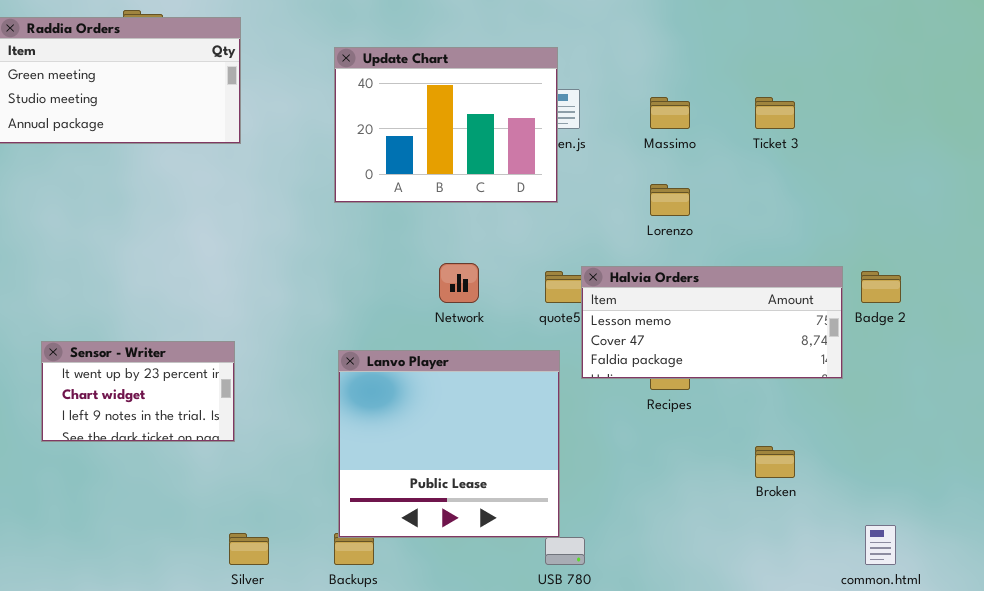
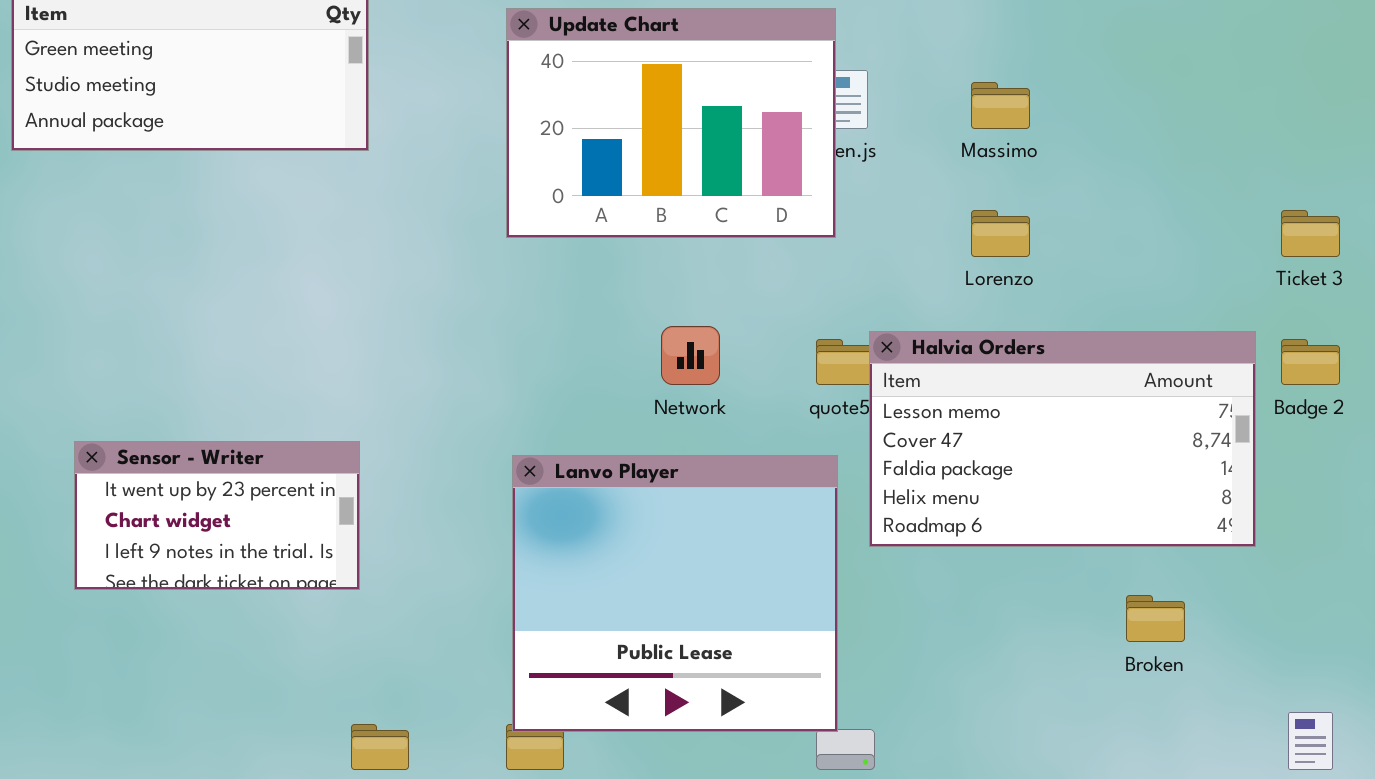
Ticket 3: [755,97,795,129] -> [1281,210,1340,257], moved
Halvia Orders: [581,266,843,379] -> [869,331,1256,547], resized

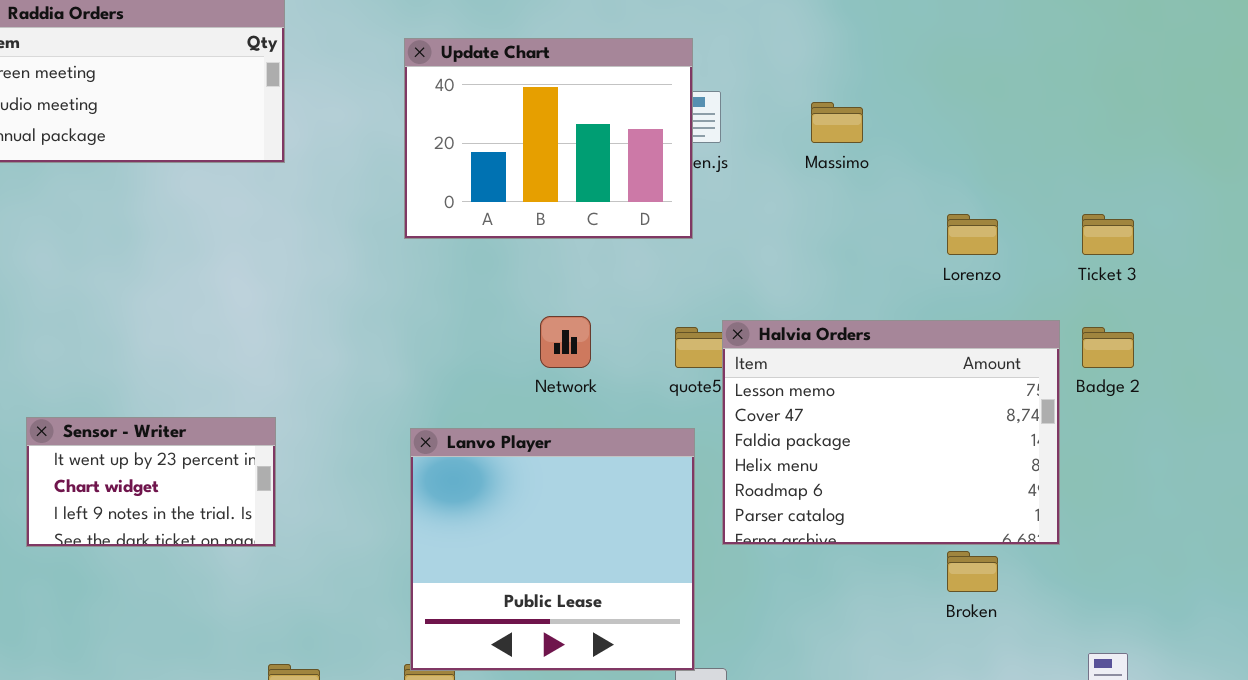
Lorenzo: [971,210,1030,257] -> [947,214,998,255], moved
Halvia Orders: [869,331,1256,547] -> [722,320,1060,545], resized

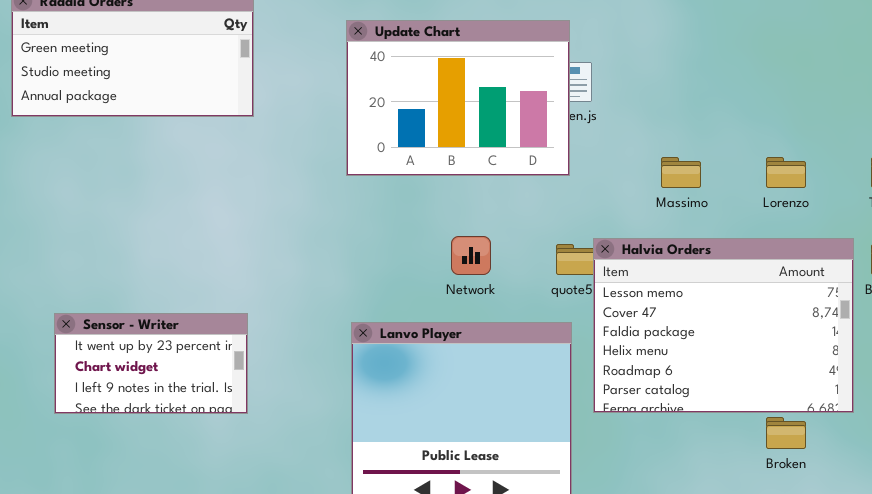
Massimo: [811,102,863,143] -> [661,157,701,188], moved

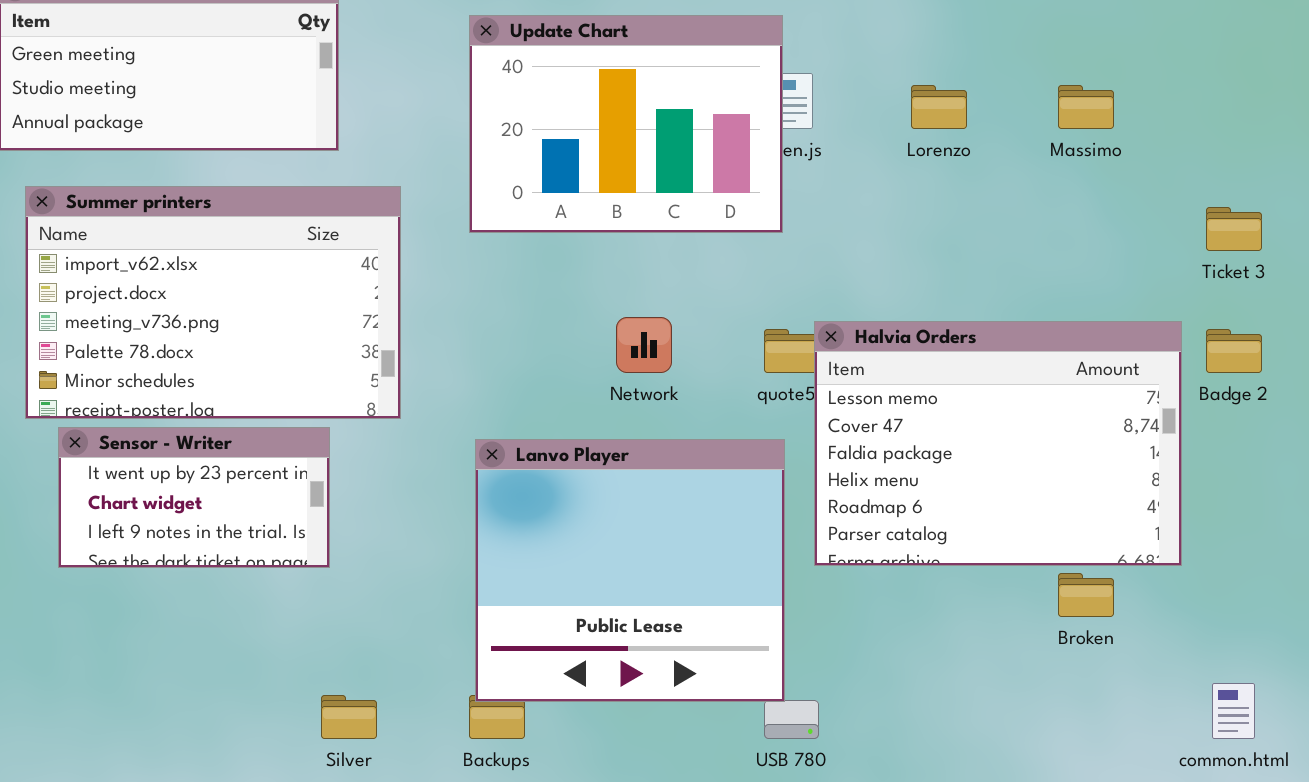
Summer printers: none -> [25,186,401,419], opened
Massimo: [661,157,701,188] -> [1058,85,1114,129], moved
Lorenzo: [766,157,806,188] -> [911,85,967,129], moved

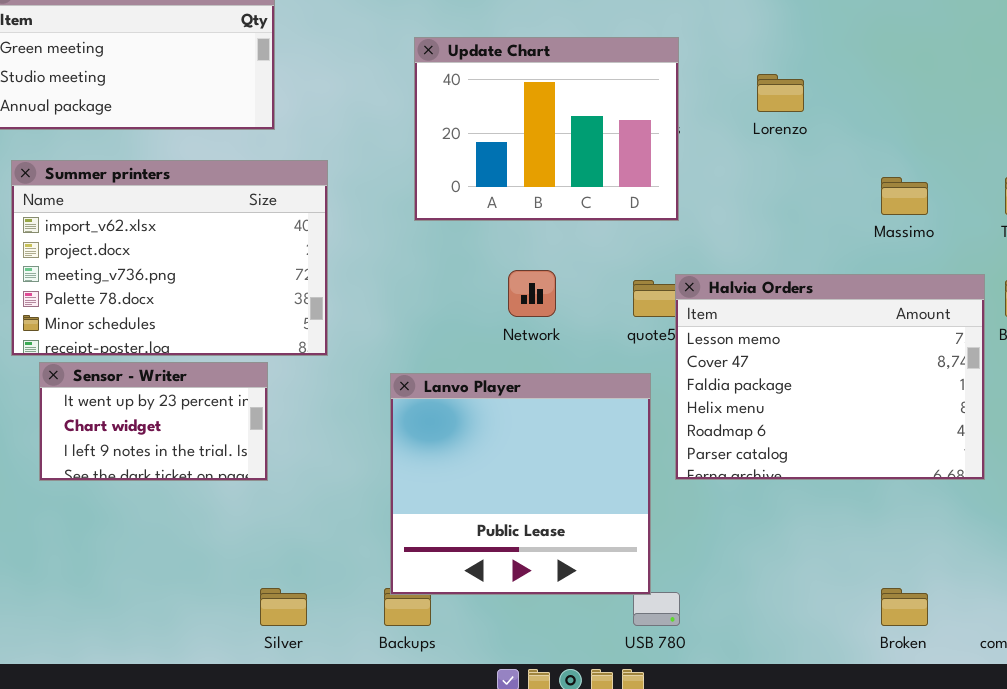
Update Chart: [469,15,783,233] -> [414,37,679,221], moved
Massimo: [1058,85,1114,129] -> [881,177,928,215], moved
Broken: [1058,573,1114,617] -> [881,588,928,626], moved

